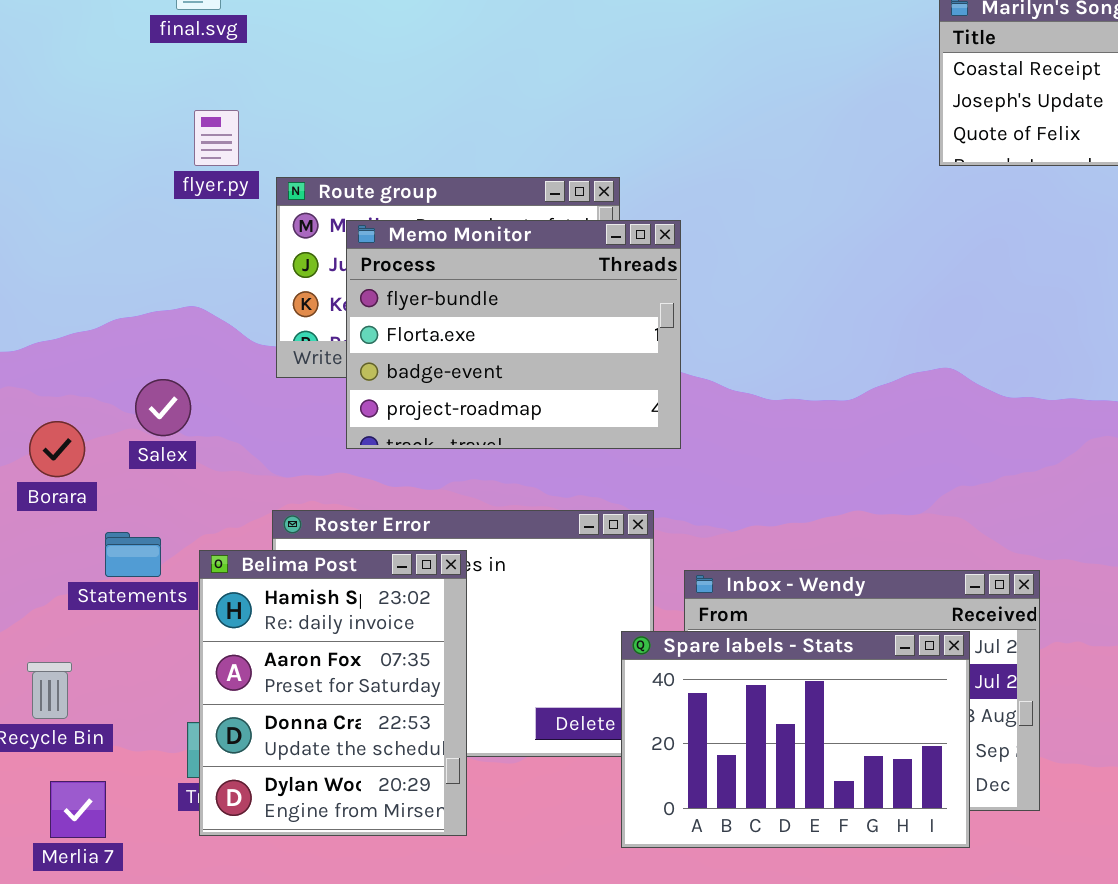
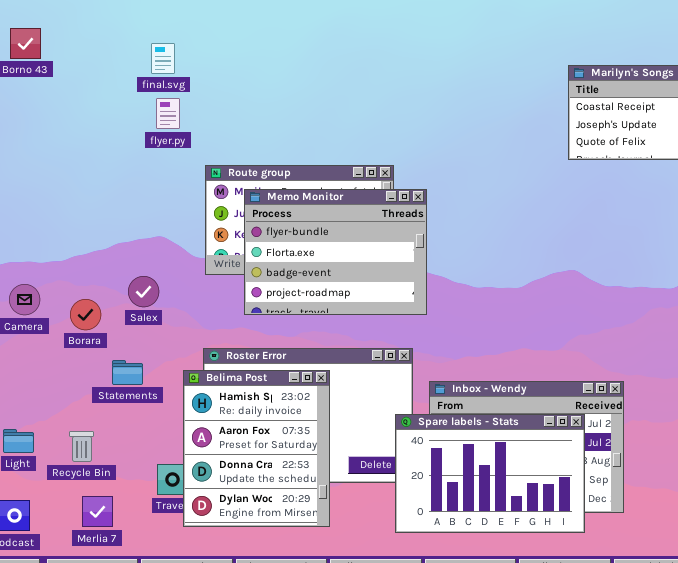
flyer.py: [194,110,239,166] -> [156,98,180,129], moved
Belima Post: [199,550,467,836] -> [183,370,330,527], moved

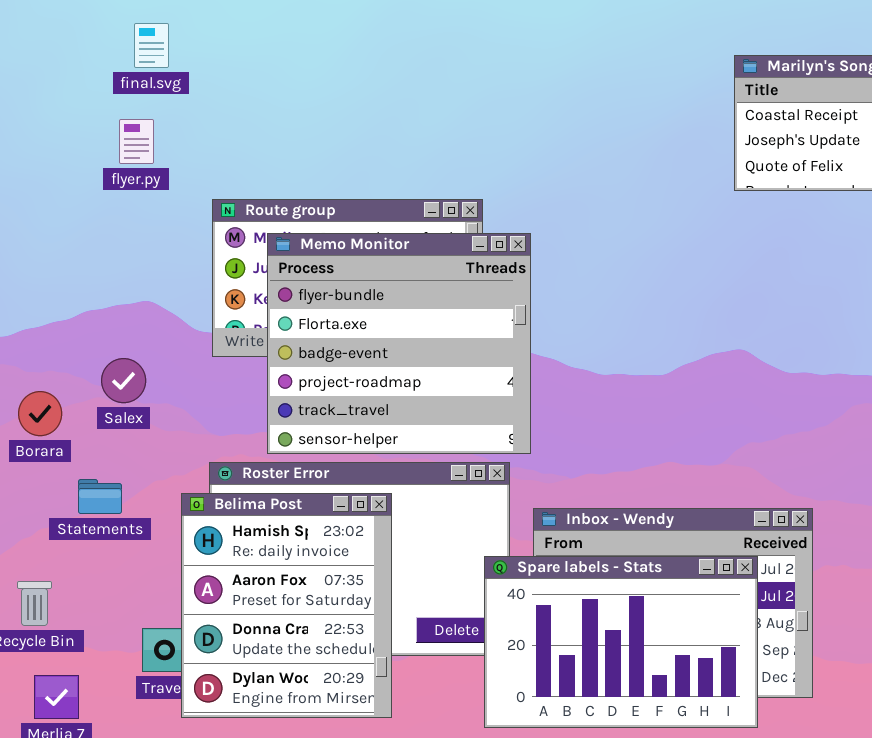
flyer.py: [156,98,180,129] -> [119,119,154,164], moved
Memo Monitor: [244,189,427,315] -> [267,233,531,454], resized

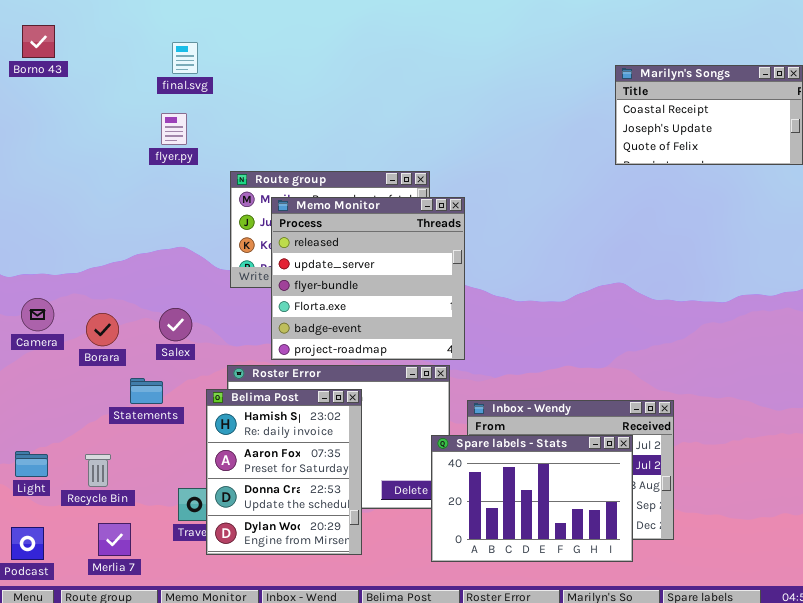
Memo Monitor: [267,233,531,454] -> [271,197,465,360], scrolled up 2 rows
Salex: [101,358,146,403] -> [159,308,192,341], moved

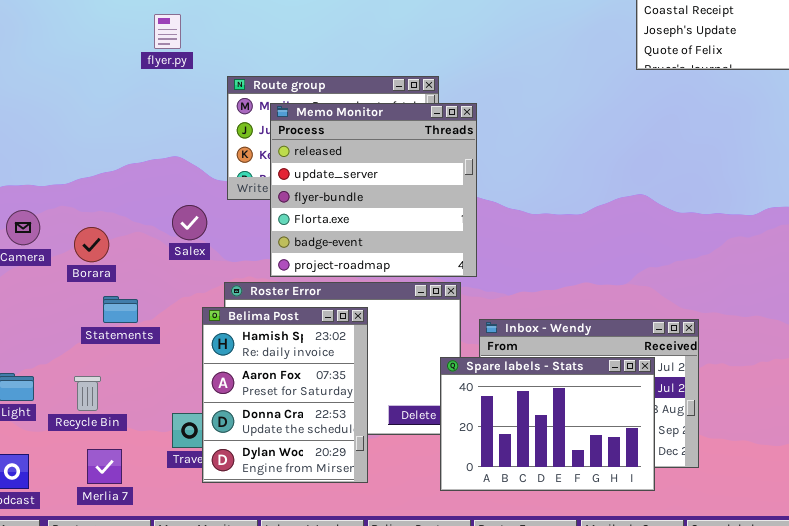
Salex: [159,308,192,341] -> [172,205,207,240], moved
Statements: [130,378,163,404] -> [103,296,138,323], moved

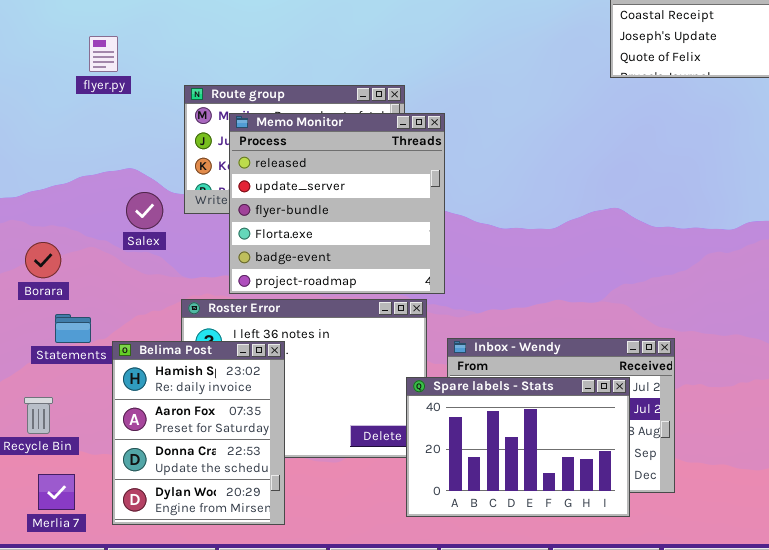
flyer.py: [154,14,181,49] -> [89,36,118,72], moved
Salex: [172,205,207,240] -> [126,192,163,229], moved
Belima Post: [202,307,368,483] -> [112,341,285,525], moved

